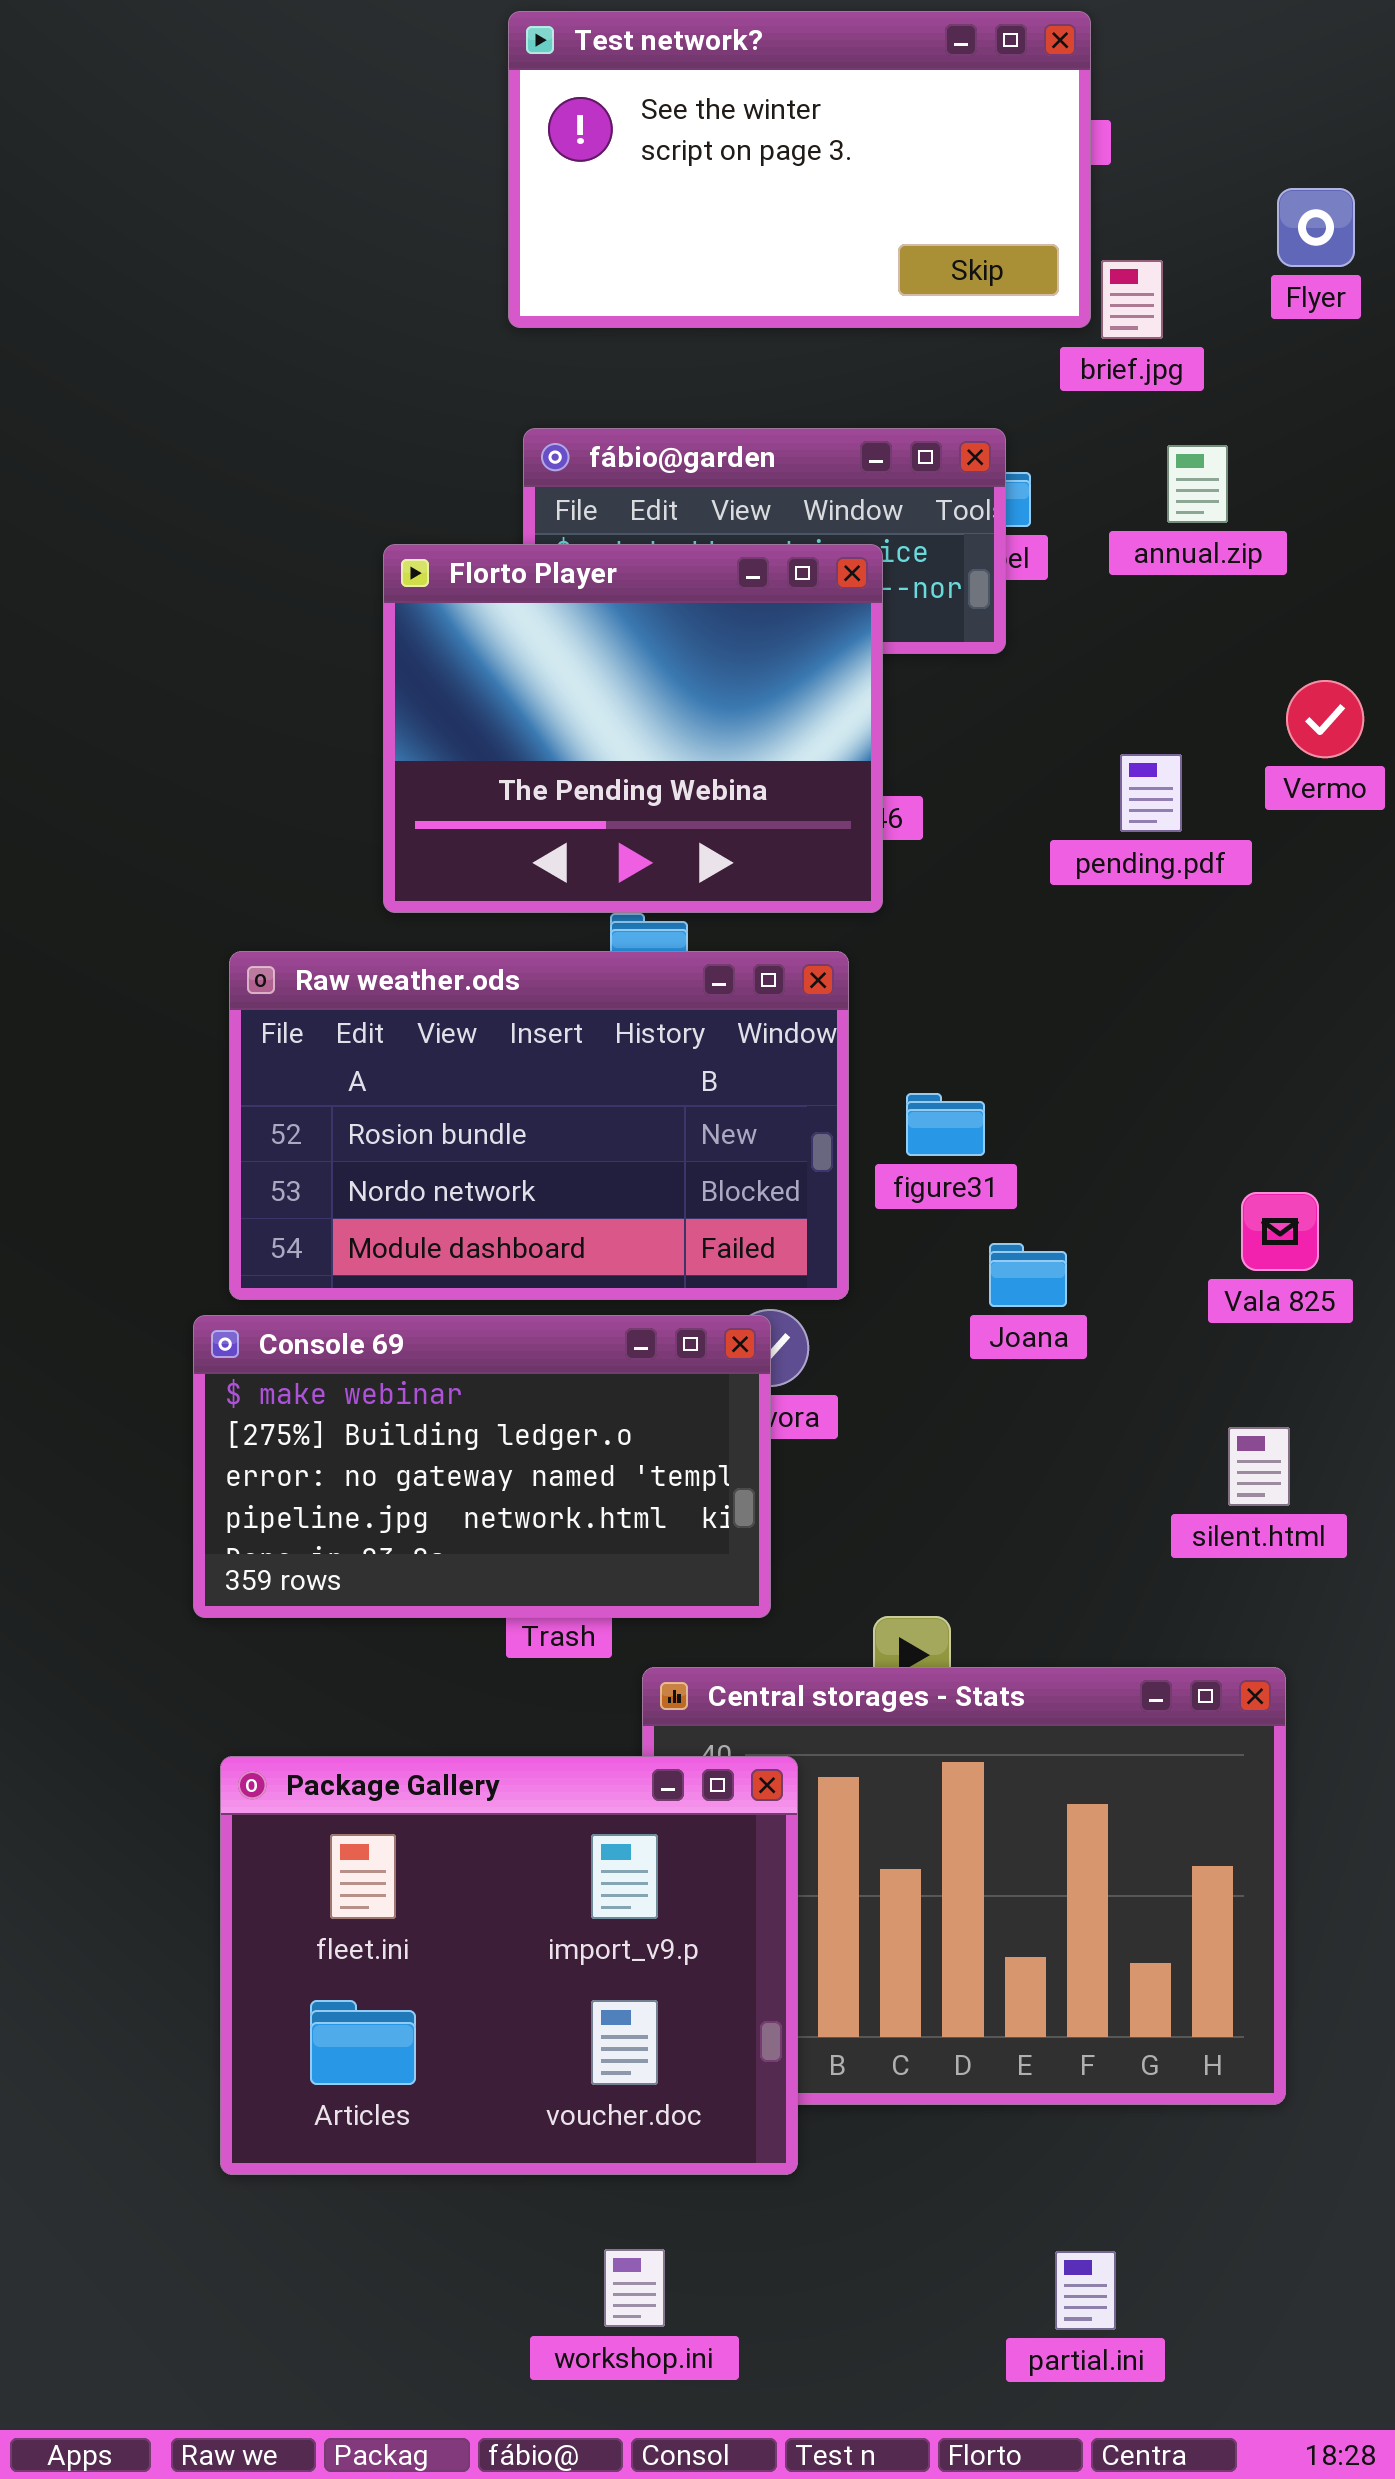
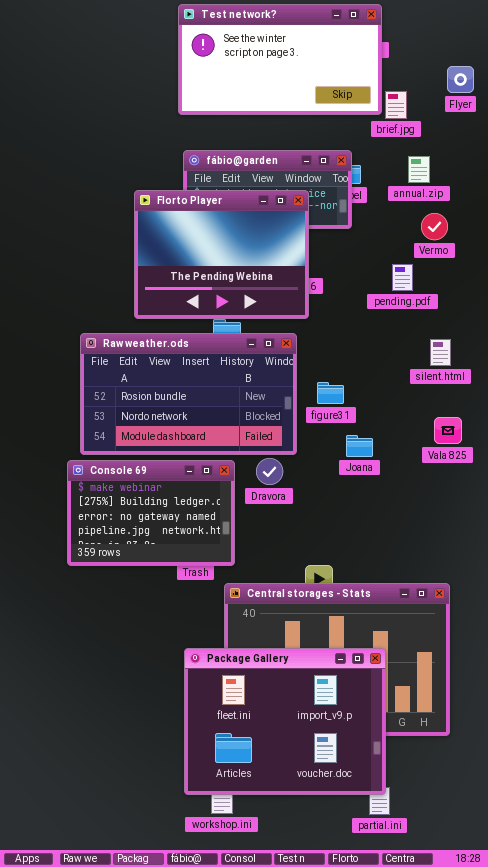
Vermo: [1286,680,1364,758] -> [421,213,448,240], moved
Console 69: [193,1315,771,1618] -> [67,460,235,566], resized
silent.html: [1228,1427,1290,1506] -> [430,339,451,366], moved
Package Gallery: [220,1756,798,2175] -> [184,648,386,795], moved

